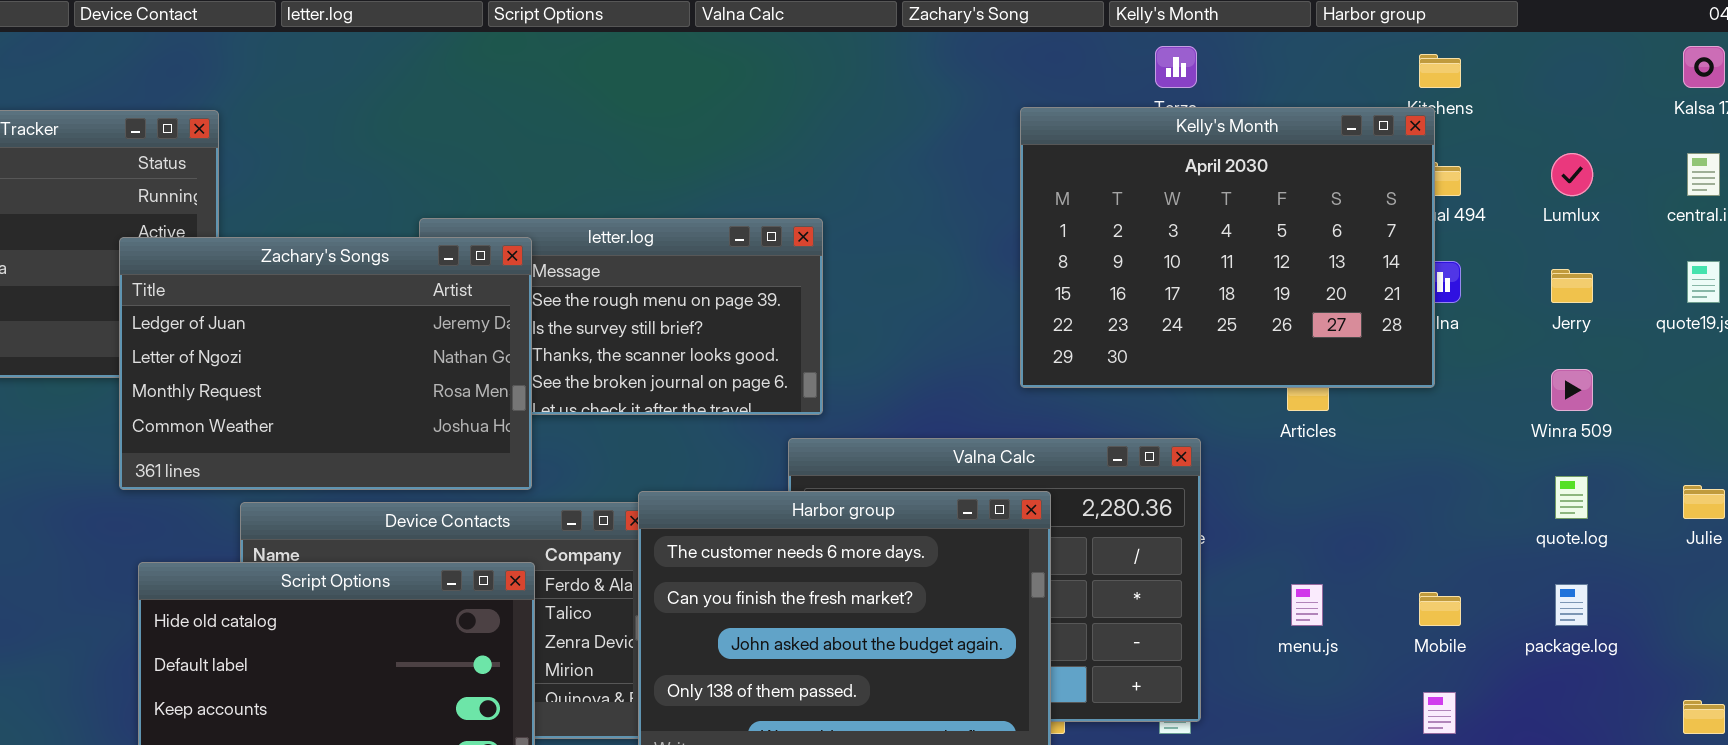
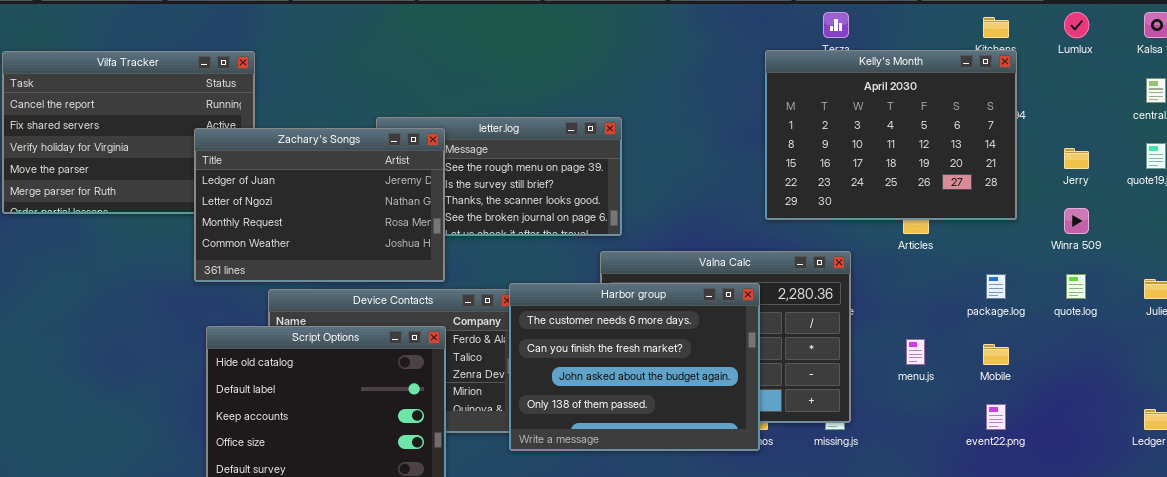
Kelly's Month: [1020,107,1435,388] -> [765,50,1017,220], moved
Lumlux: [1551,153,1593,196] -> [1064,12,1089,38], moved
package.log: [1555,584,1588,626] -> [986,274,1006,299], moved

